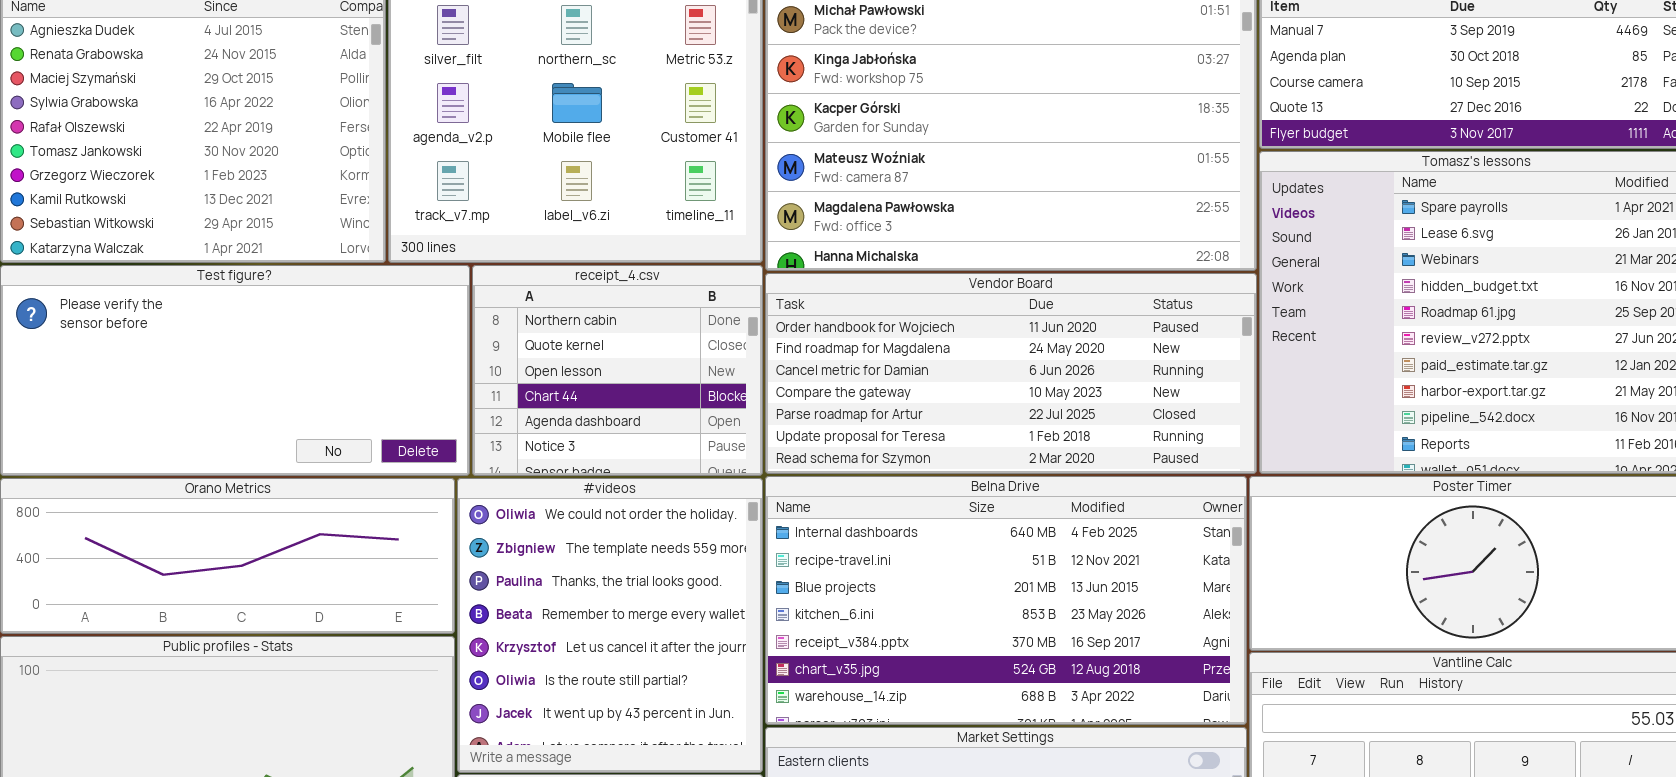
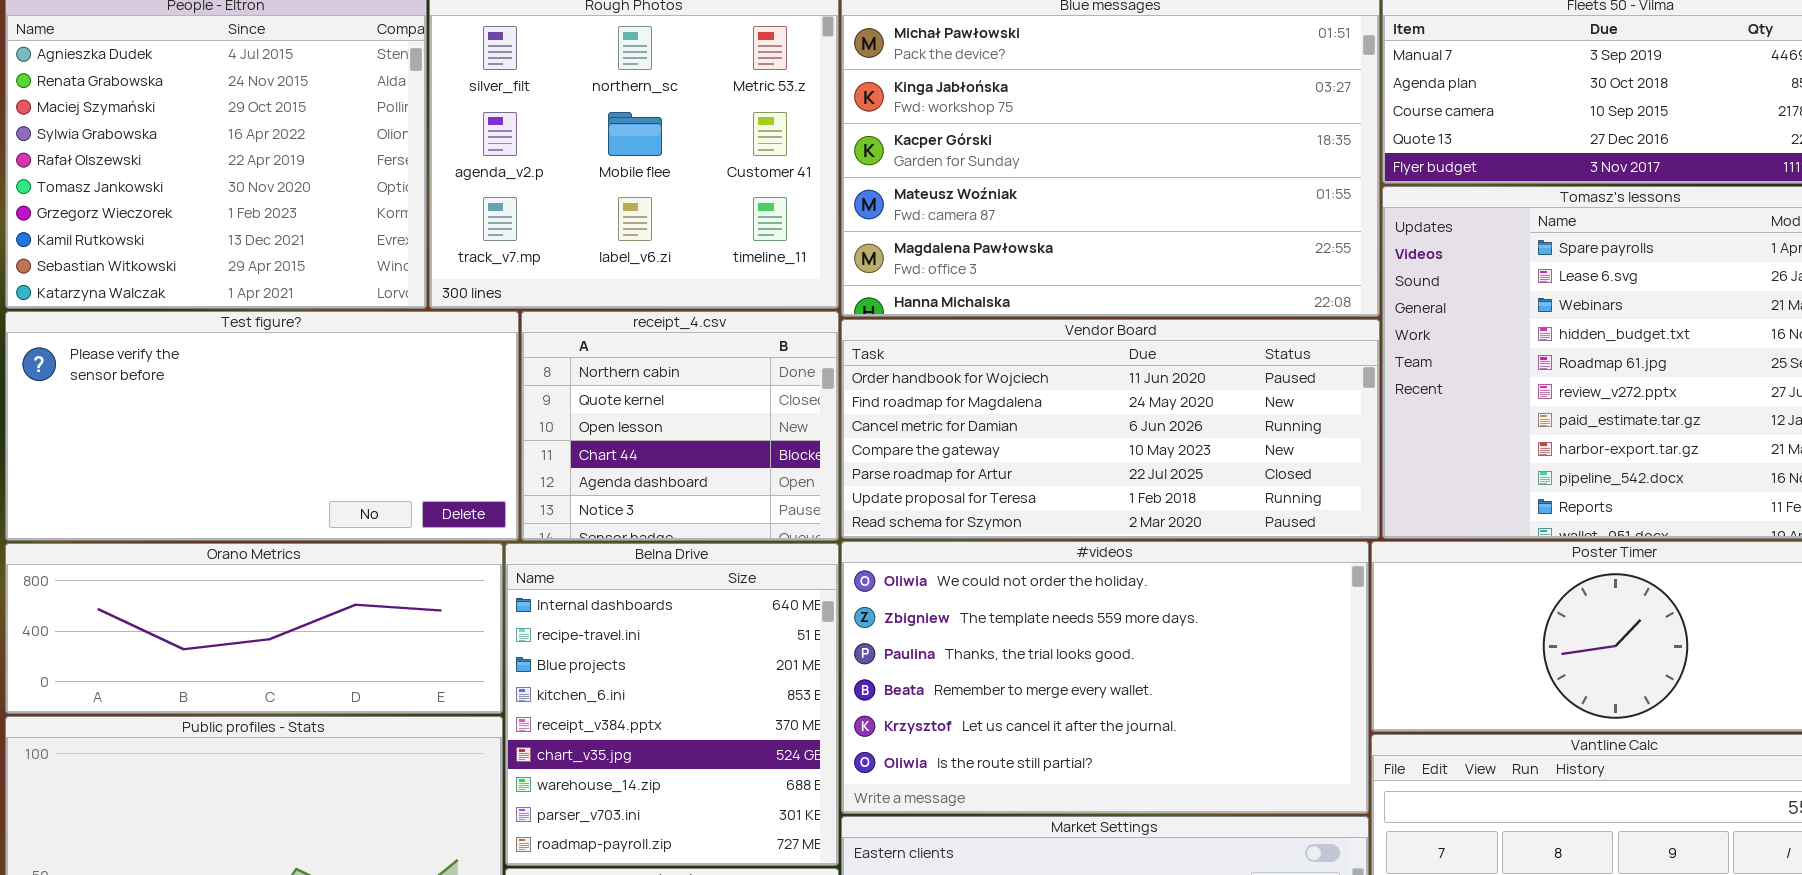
Belna Drive: [765,476,1247,725] -> [505,543,839,866], moved, resized
#videos: [457,478,763,773] -> [841,541,1369,814], moved, resized

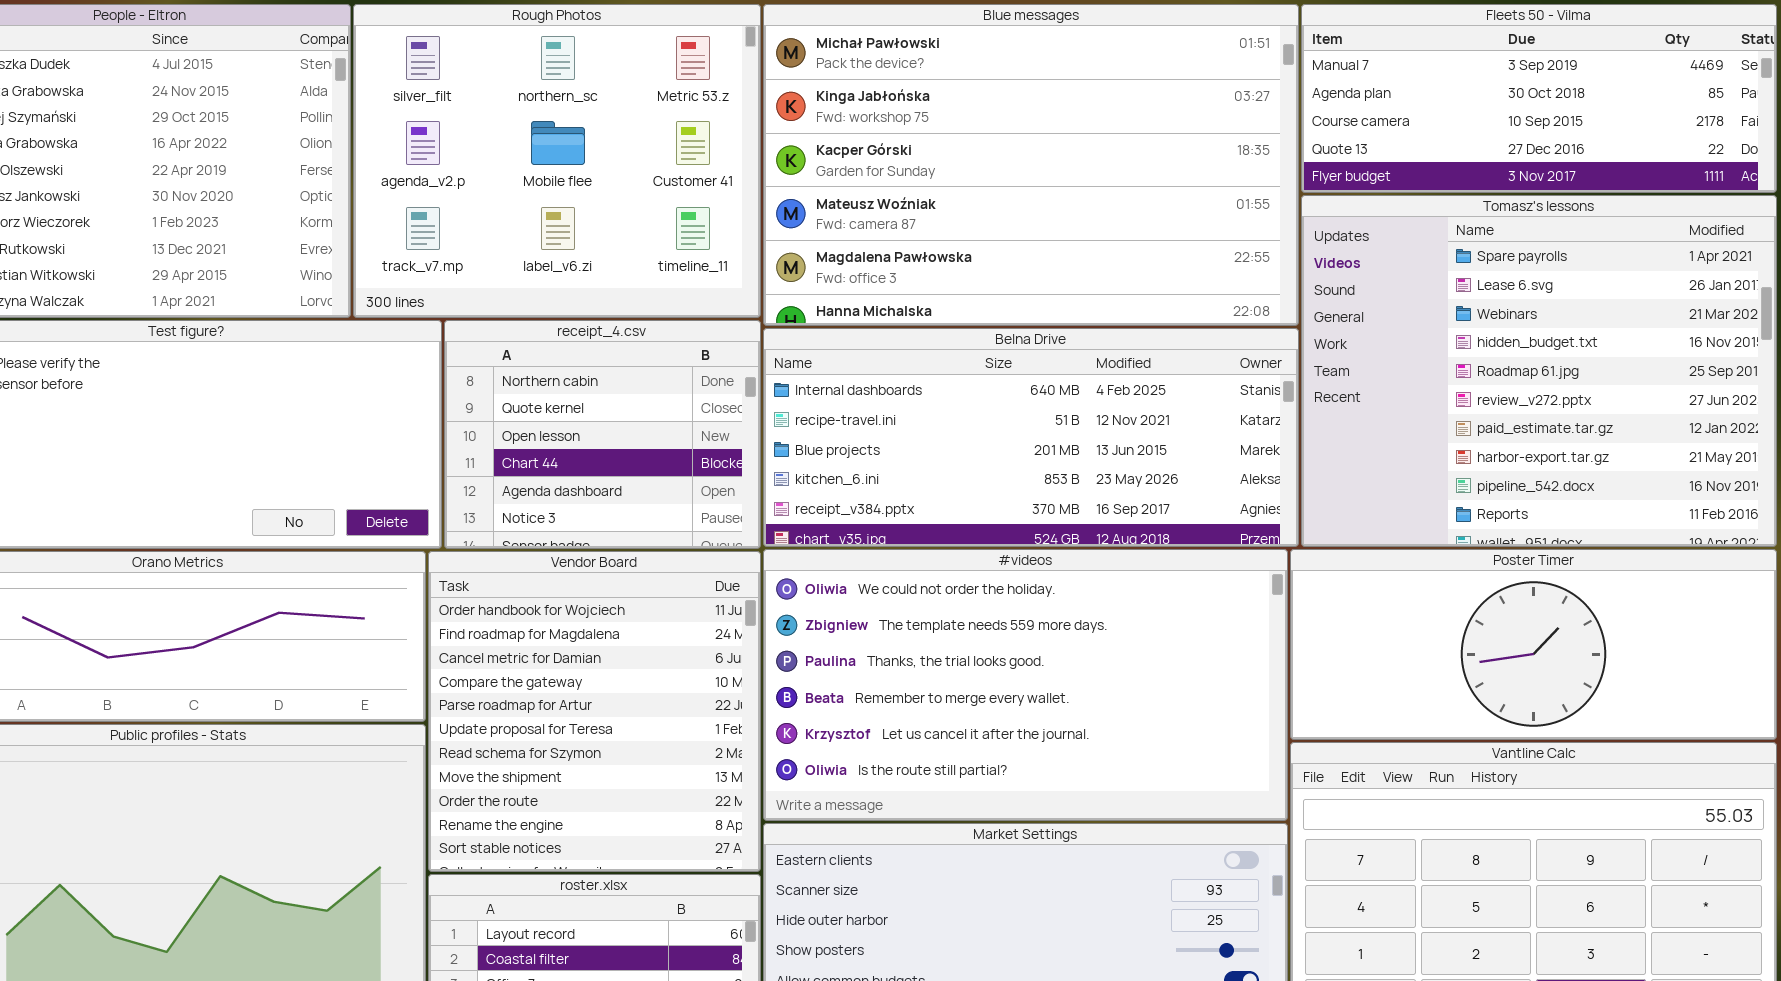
Vendor Board: [841,319,1380,539] -> [428,551,761,872], moved, resized
Belna Drive: [505,543,839,866] -> [763,328,1299,547], moved, resized

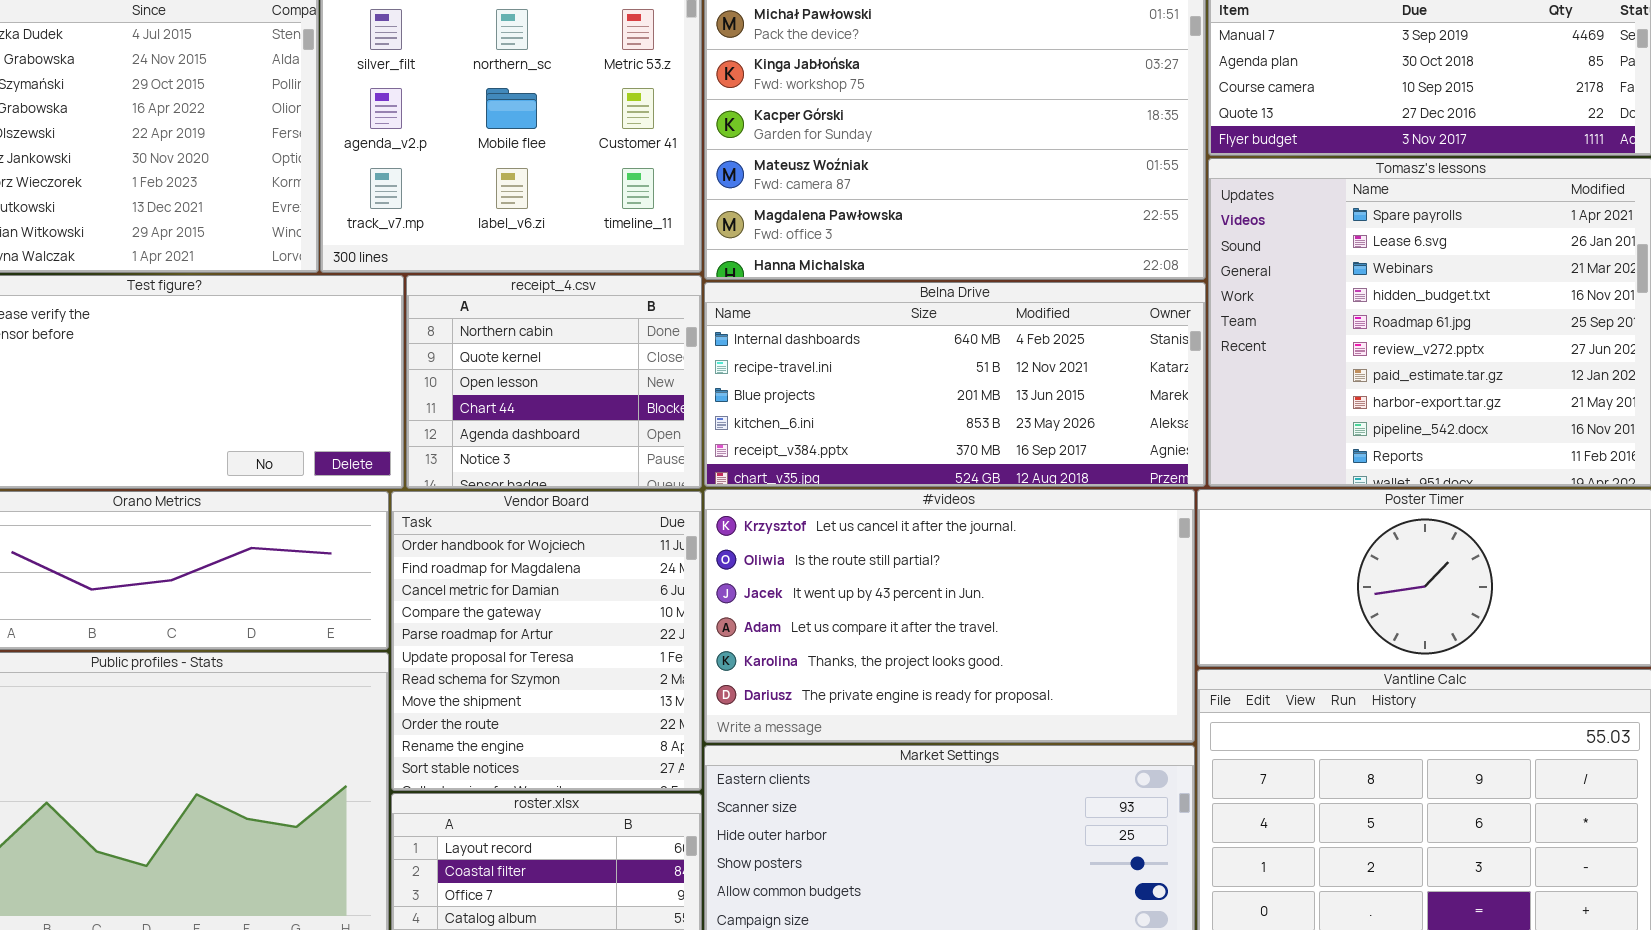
#videos: [763,549,1288,821] -> [704,489,1195,743], scrolled down 4 rows

